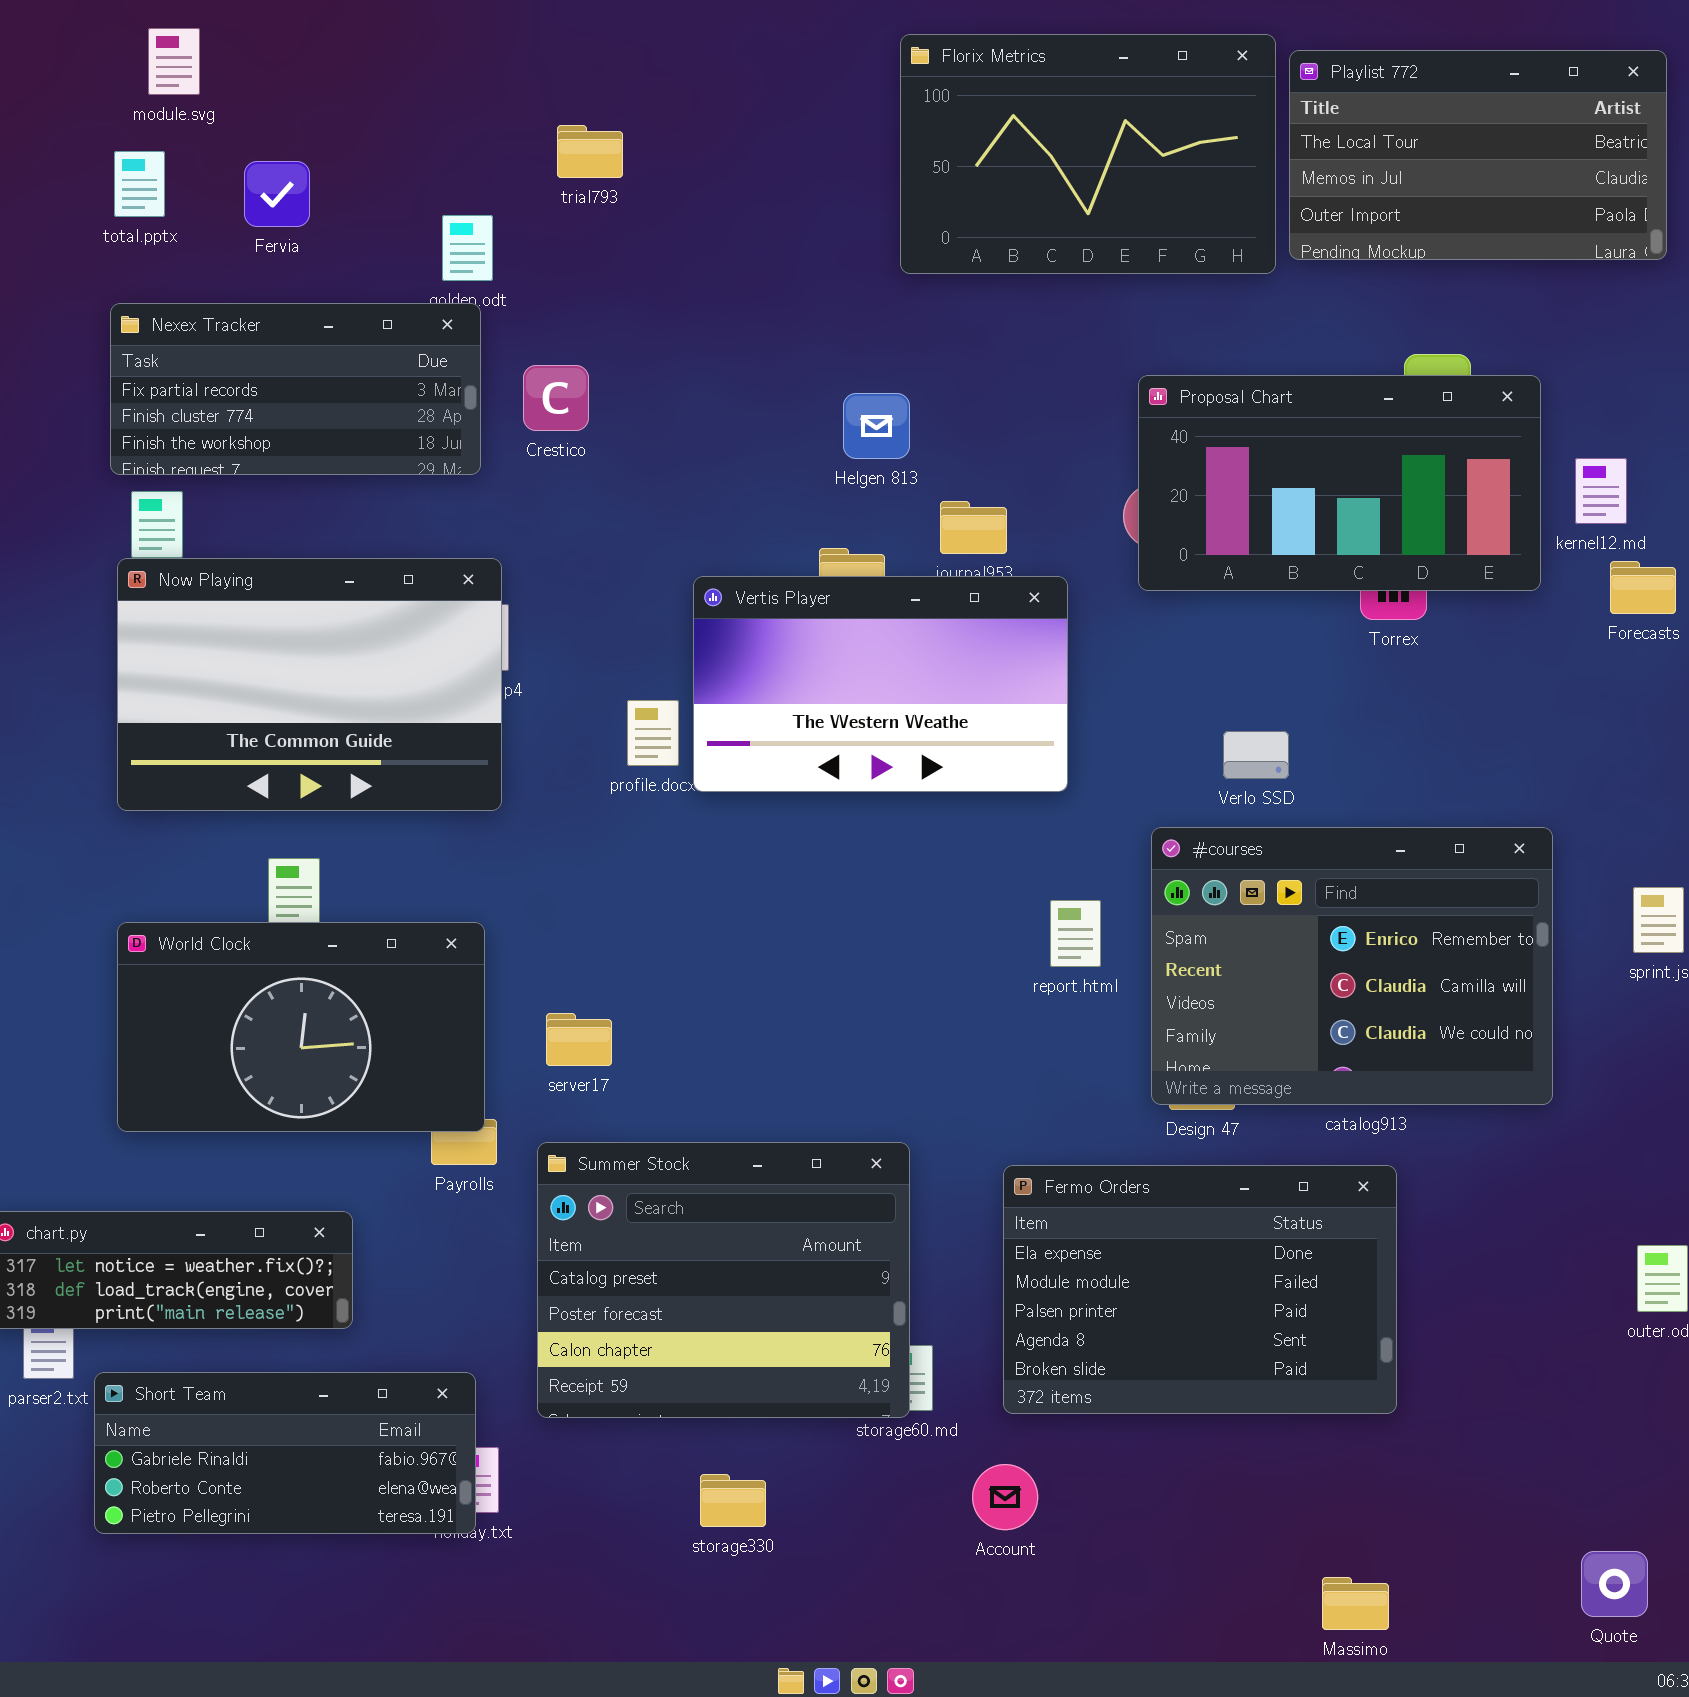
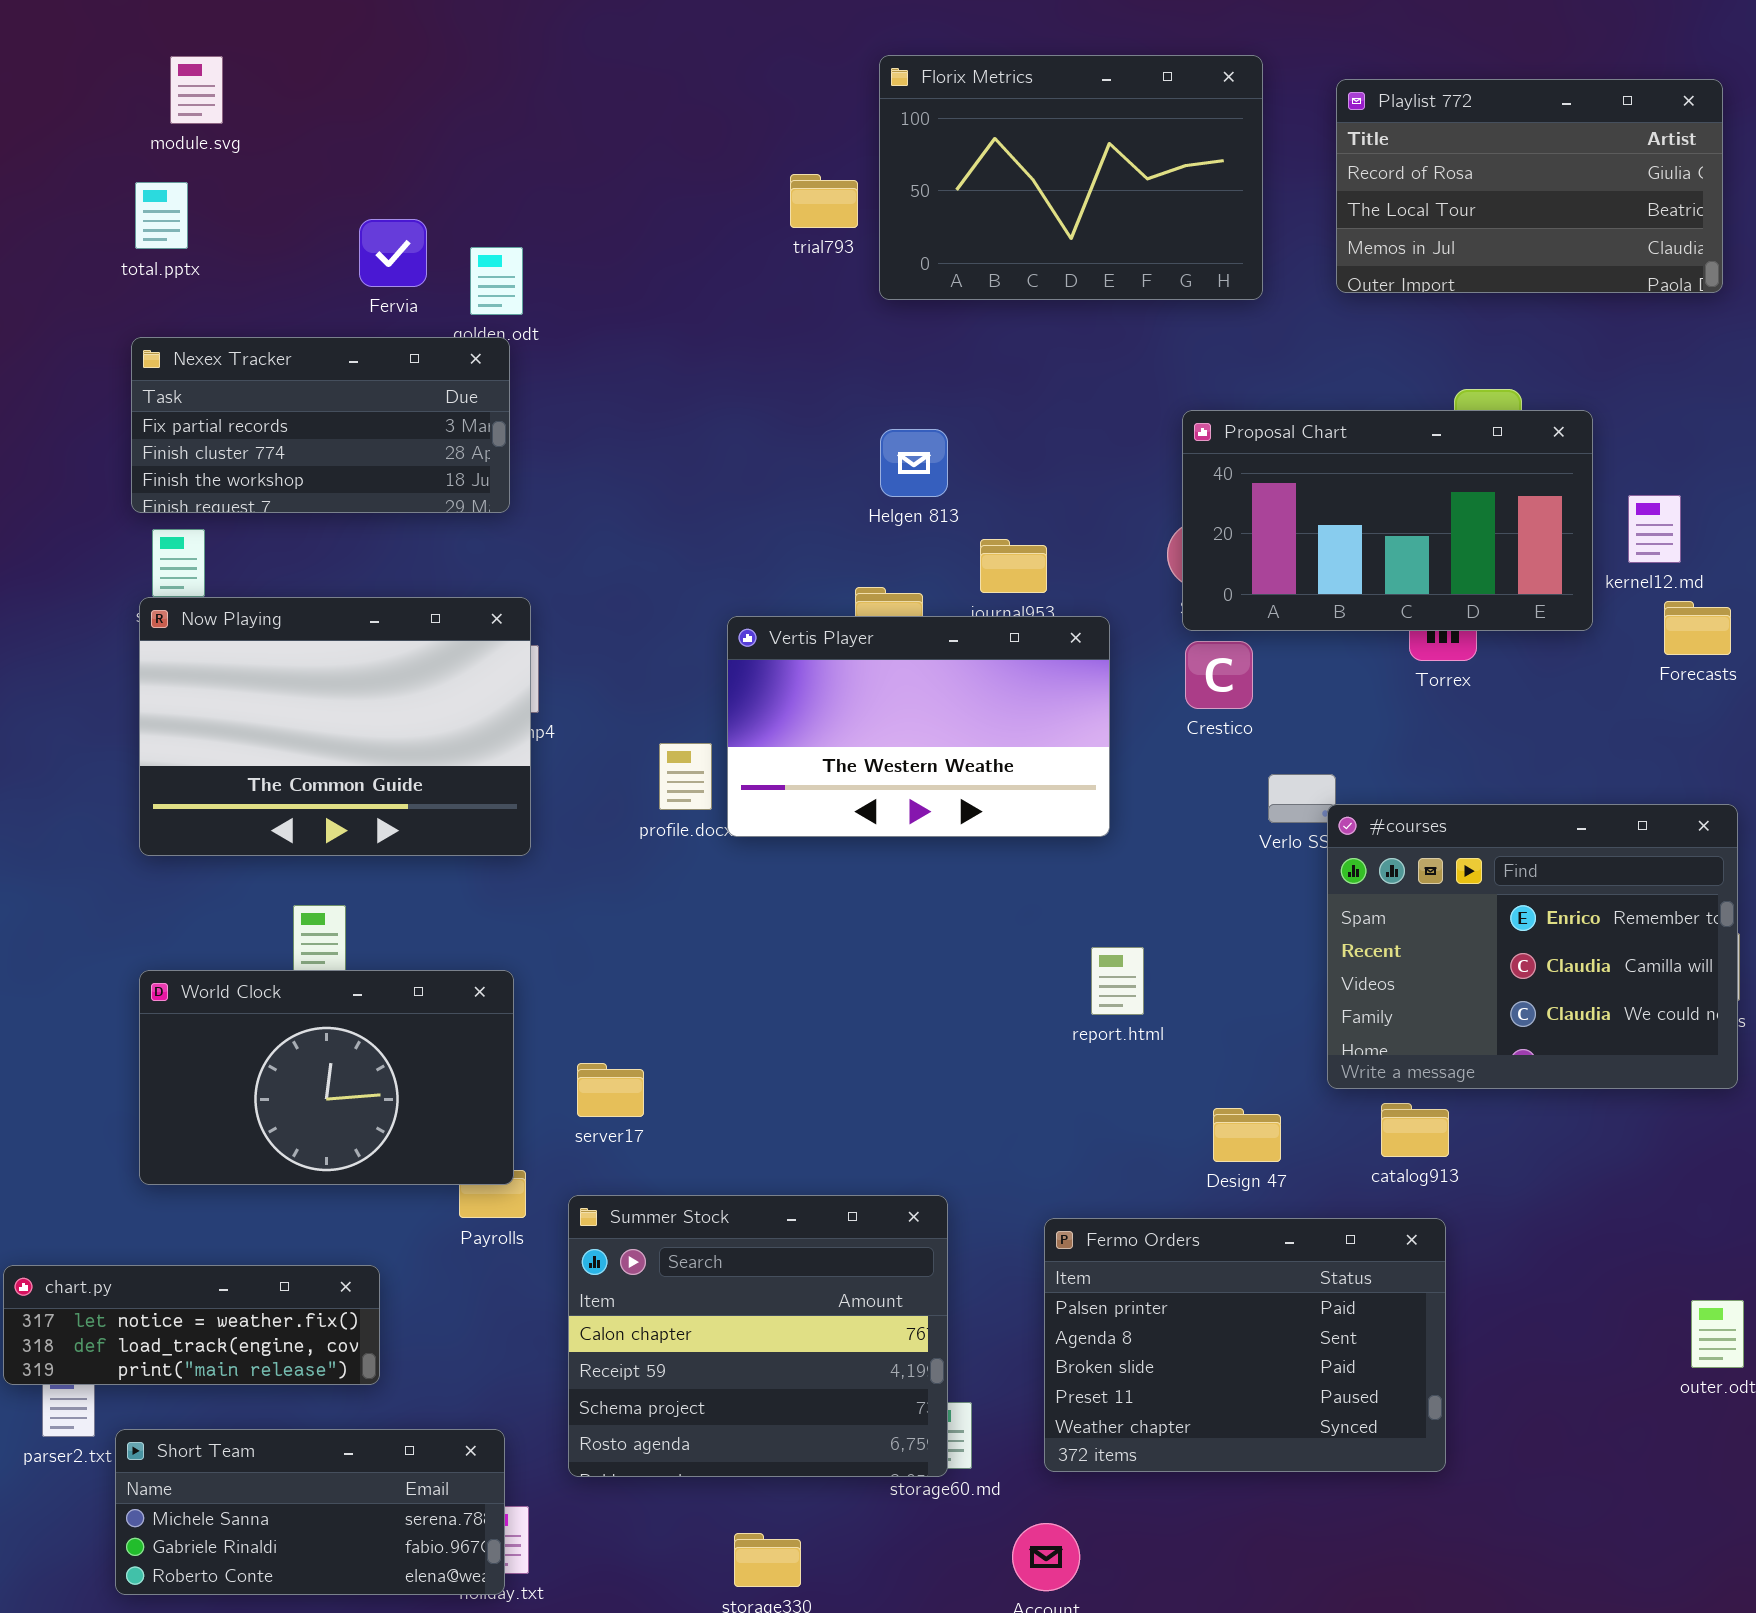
Florix Metrics: [900,34,1276,274] -> [879,55,1263,300], moved
Playlist 772: [1289,50,1667,260] -> [1336,79,1723,293], scrolled up 1 row
trial793: [557,125,623,178] -> [790,174,858,228], moved
Fervia: [244,161,310,227] -> [359,219,427,287], moved
Crestico: [523,365,589,431] -> [1185,641,1253,709], moved
#courses: [1151,827,1553,1105] -> [1327,804,1738,1089], moved
Summer Stock: [537,1142,910,1418] -> [568,1195,948,1477], scrolled down 2 rows
Fermo Orders: [1003,1165,1397,1414] -> [1044,1218,1446,1472], scrolled down 2 rows
Short Team: [94,1372,476,1534] -> [115,1429,505,1595], scrolled up 1 row

